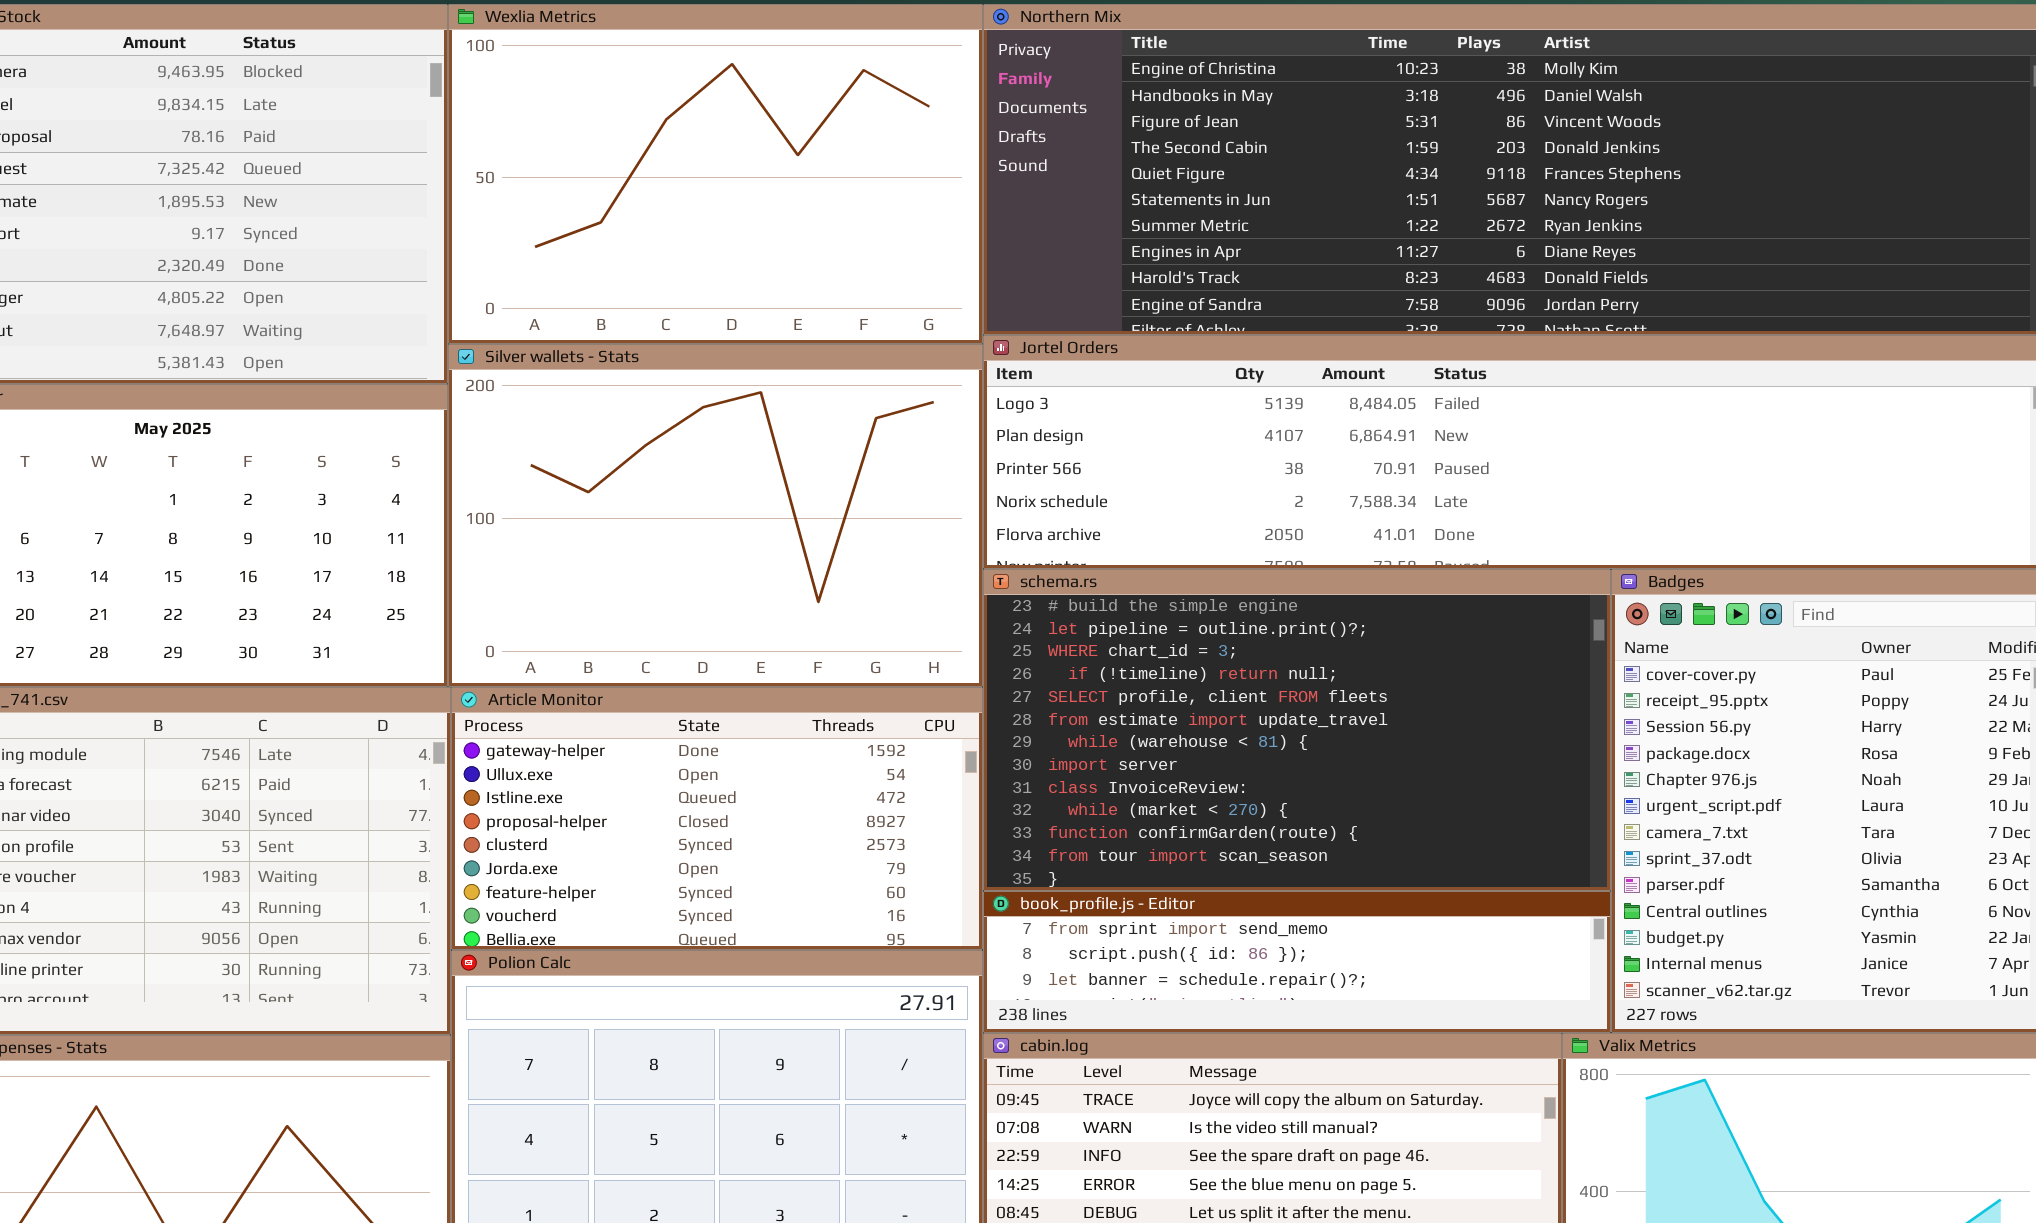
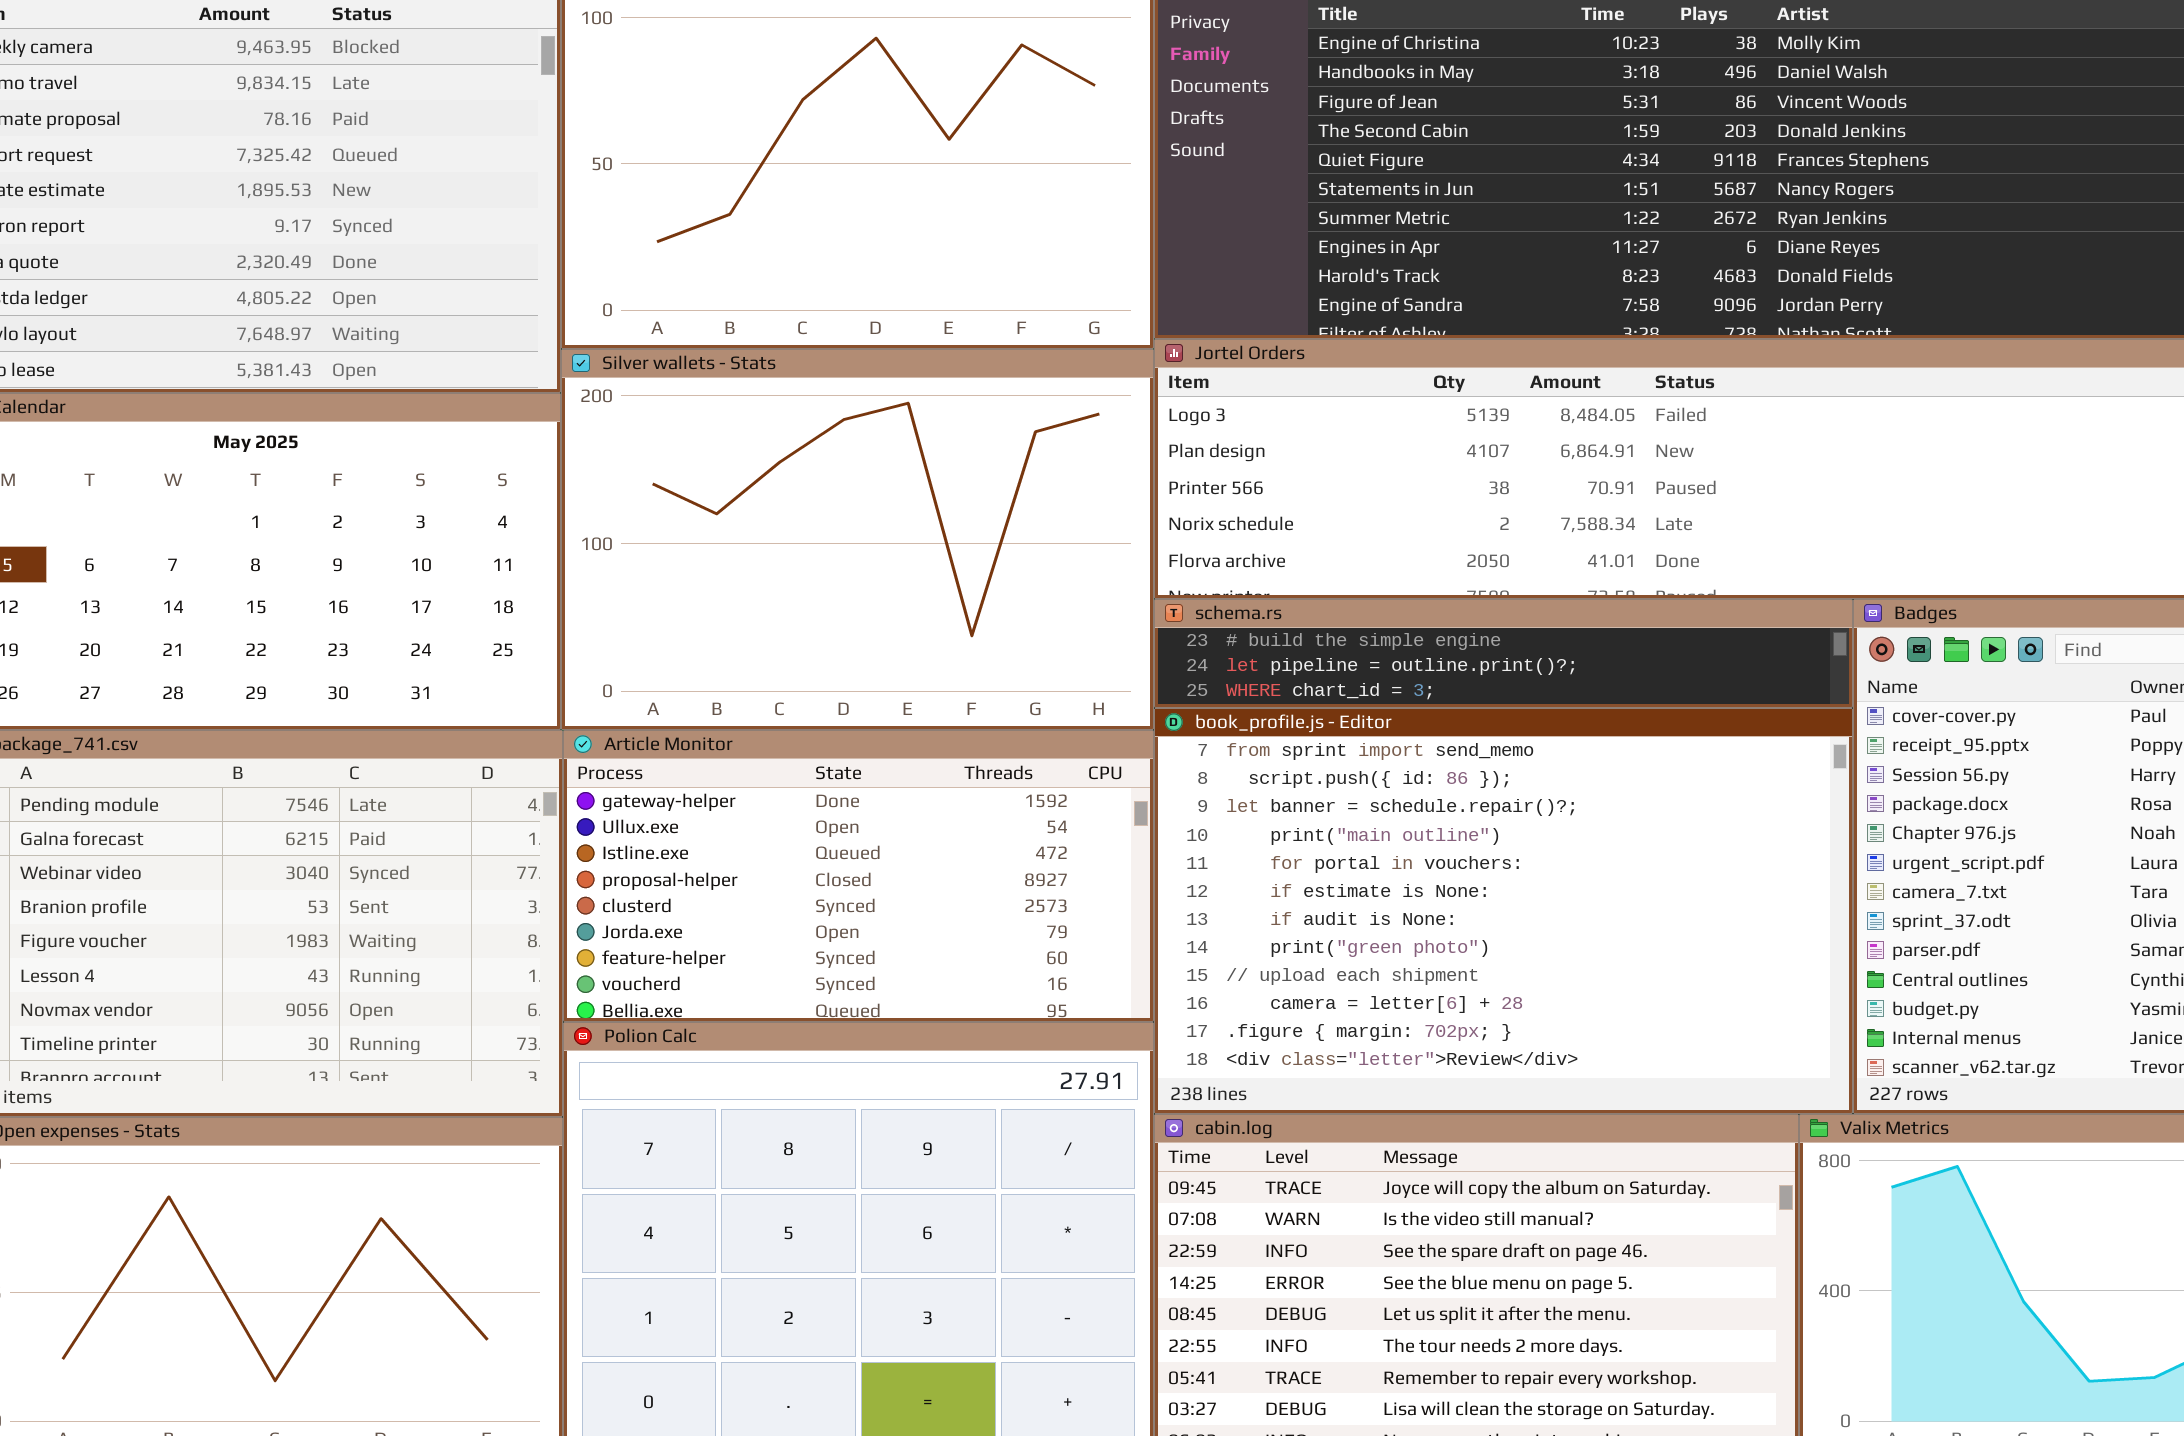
schema.rs: [983,569,1611,891] -> [1154,599,1853,708], resized
book_profile.js - Editor: [983,891,1611,1033] -> [1154,708,1853,1114], resized

